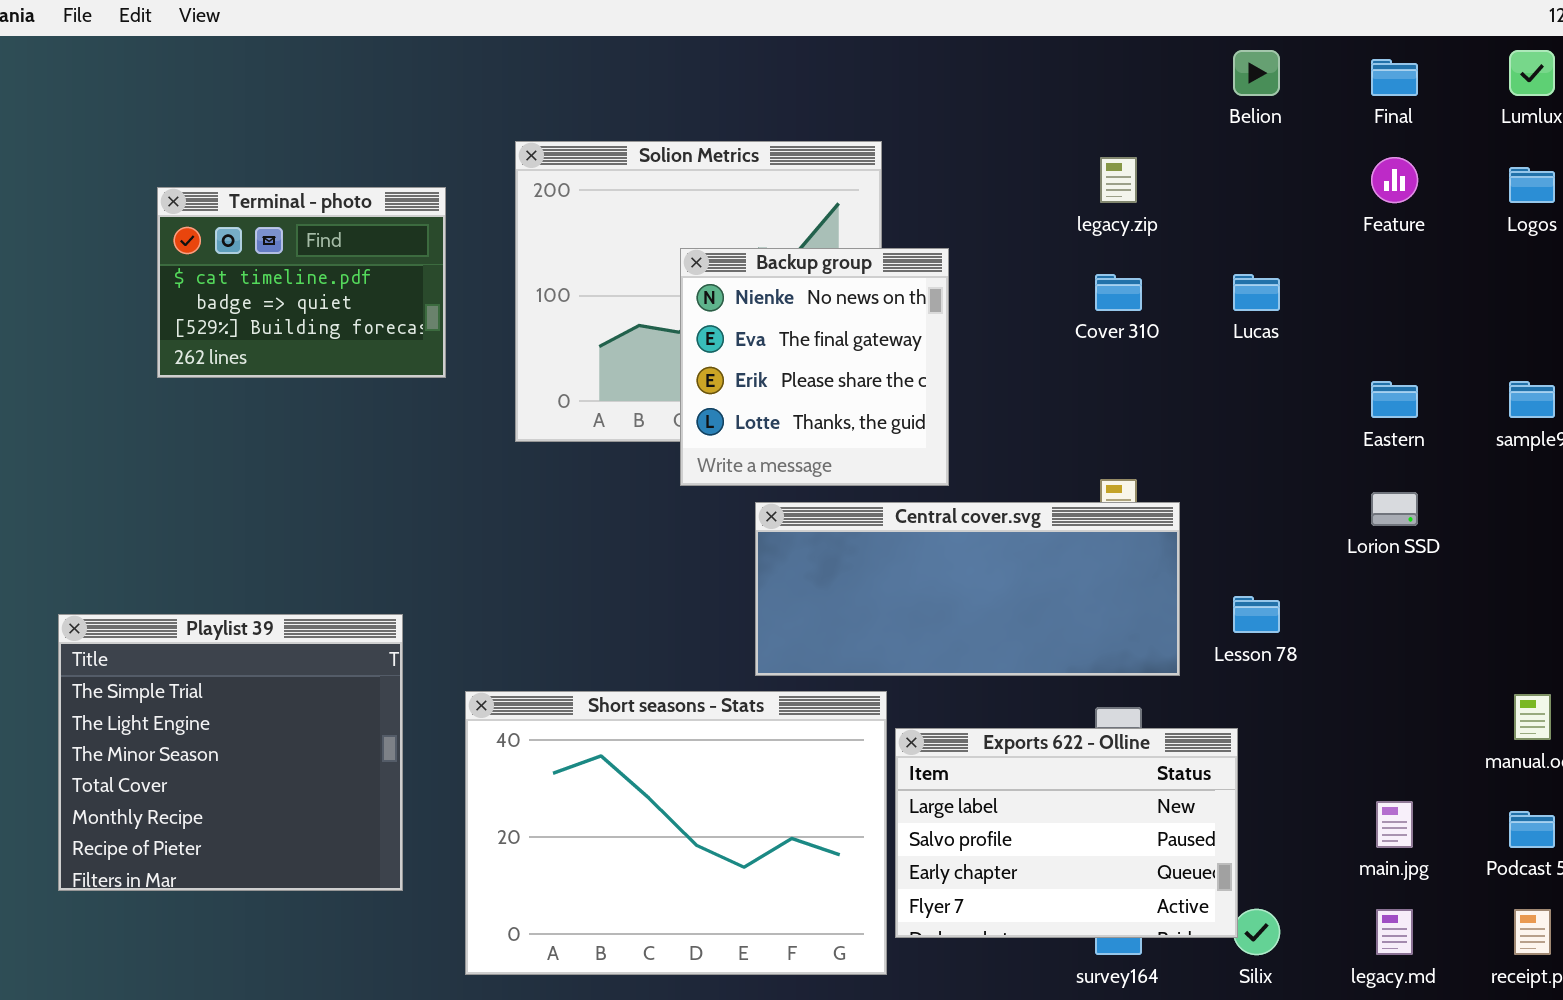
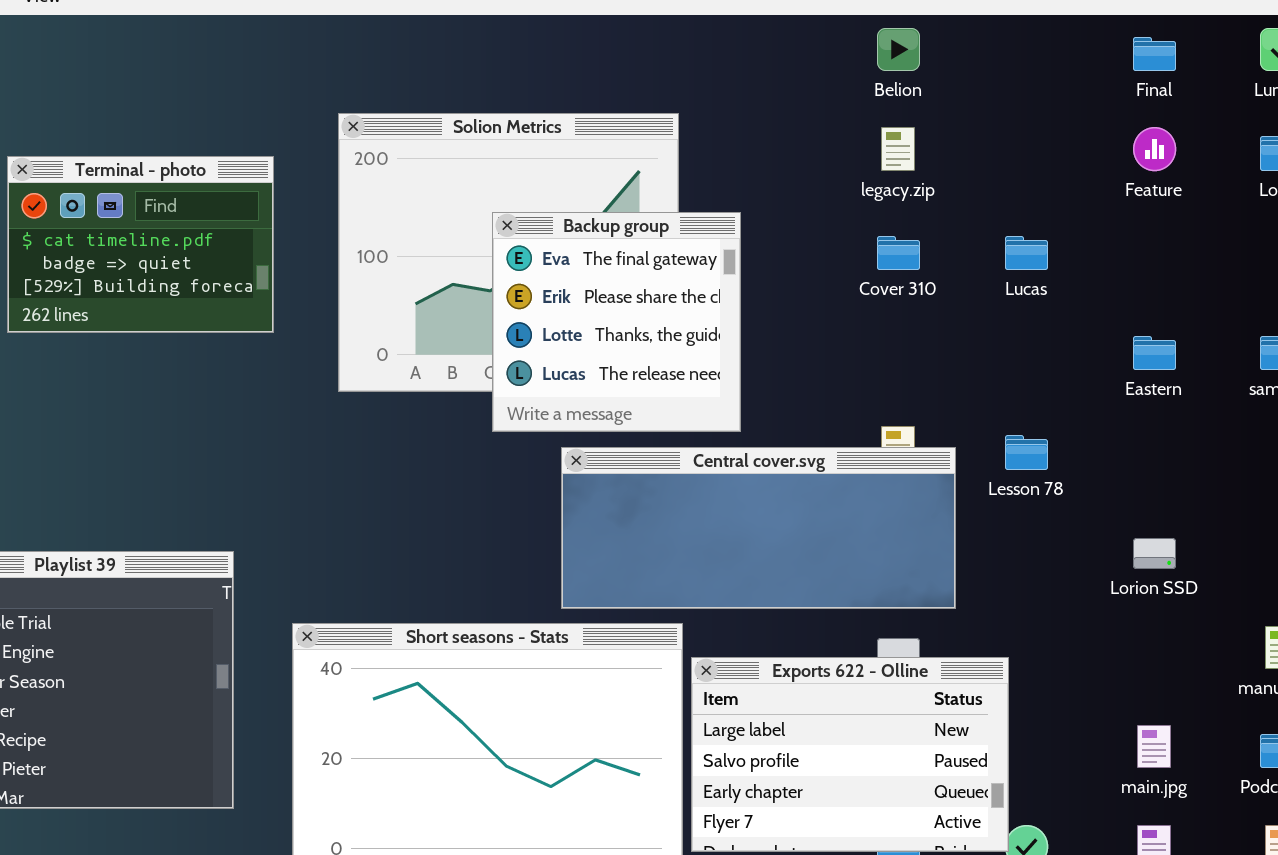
Belion: [1233,50,1280,96] -> [877,28,920,71], moved
Backup group: [680,248,949,486] -> [492,212,741,432], scrolled down 1 row
Lorion SSD: [1371,492,1418,526] -> [1133,538,1176,569], moved
Lesson 78: [1233,596,1280,633] -> [1005,435,1048,470], moved

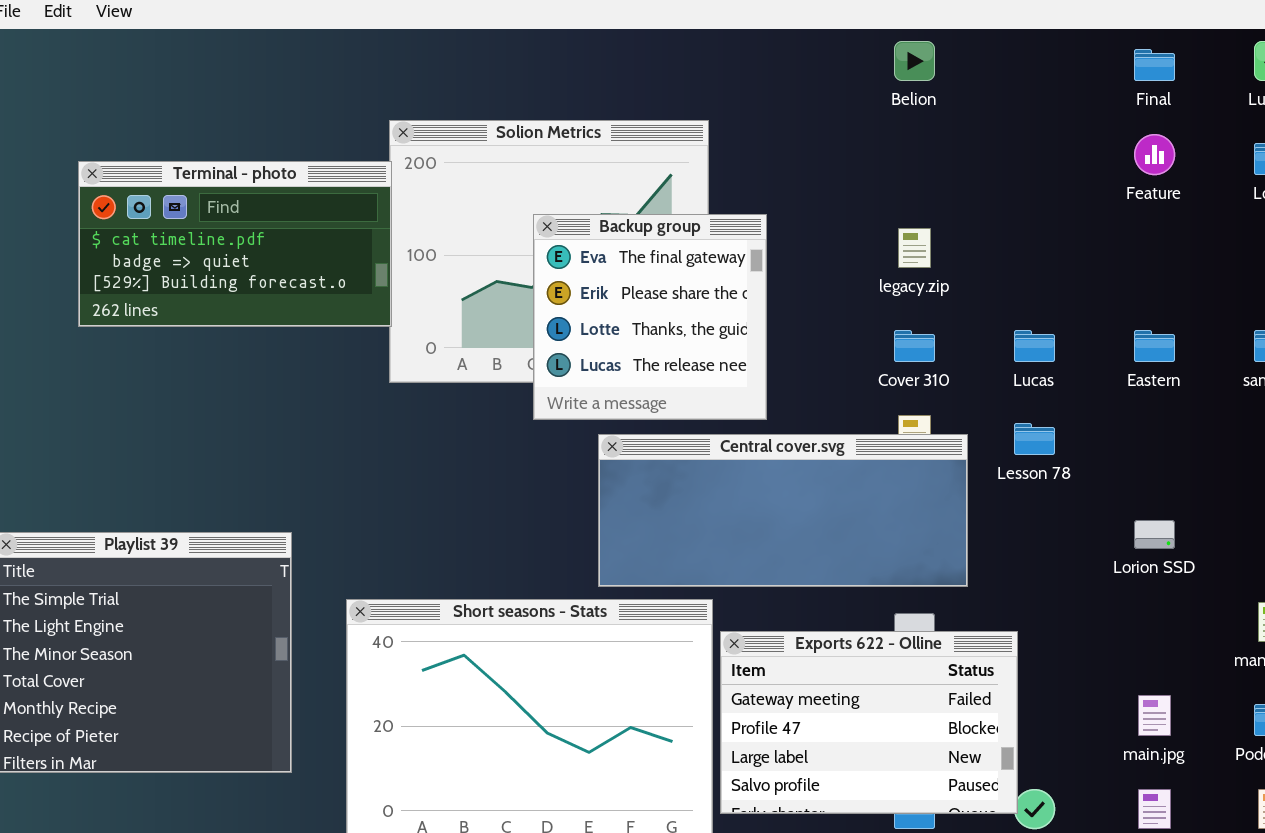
legacy.zip: [881,127,915,171] -> [898,228,931,268], moved
Terminal - photo: [7,156,274,333] -> [78,161,392,327], resized
Cover 310: [877,236,920,270] -> [894,330,935,362], moved
Lucas: [1005,236,1048,270] -> [1014,330,1055,362], moved
Exports 622 - Olline: [691,657,1009,852] -> [720,631,1018,814], scrolled up 2 rows

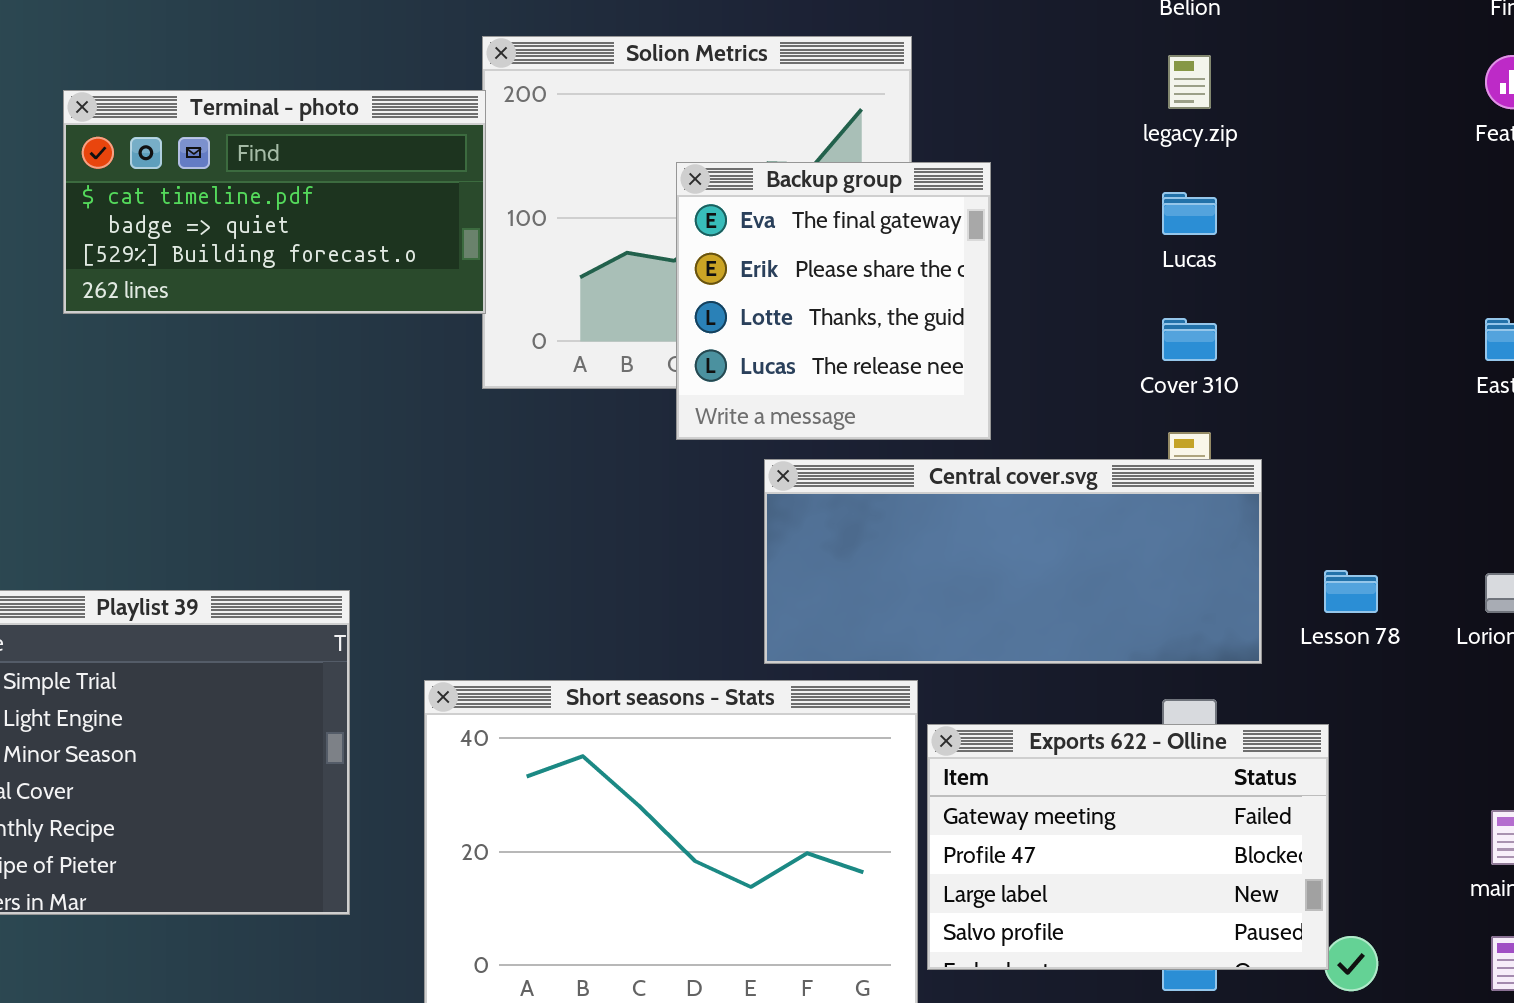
legacy.zip: [898,228,931,268] -> [1168,55,1211,109], moved
Lucas: [1014,330,1055,362] -> [1162,192,1217,235], moved
Lesson 78: [1014,423,1055,455] -> [1324,570,1378,613], moved

